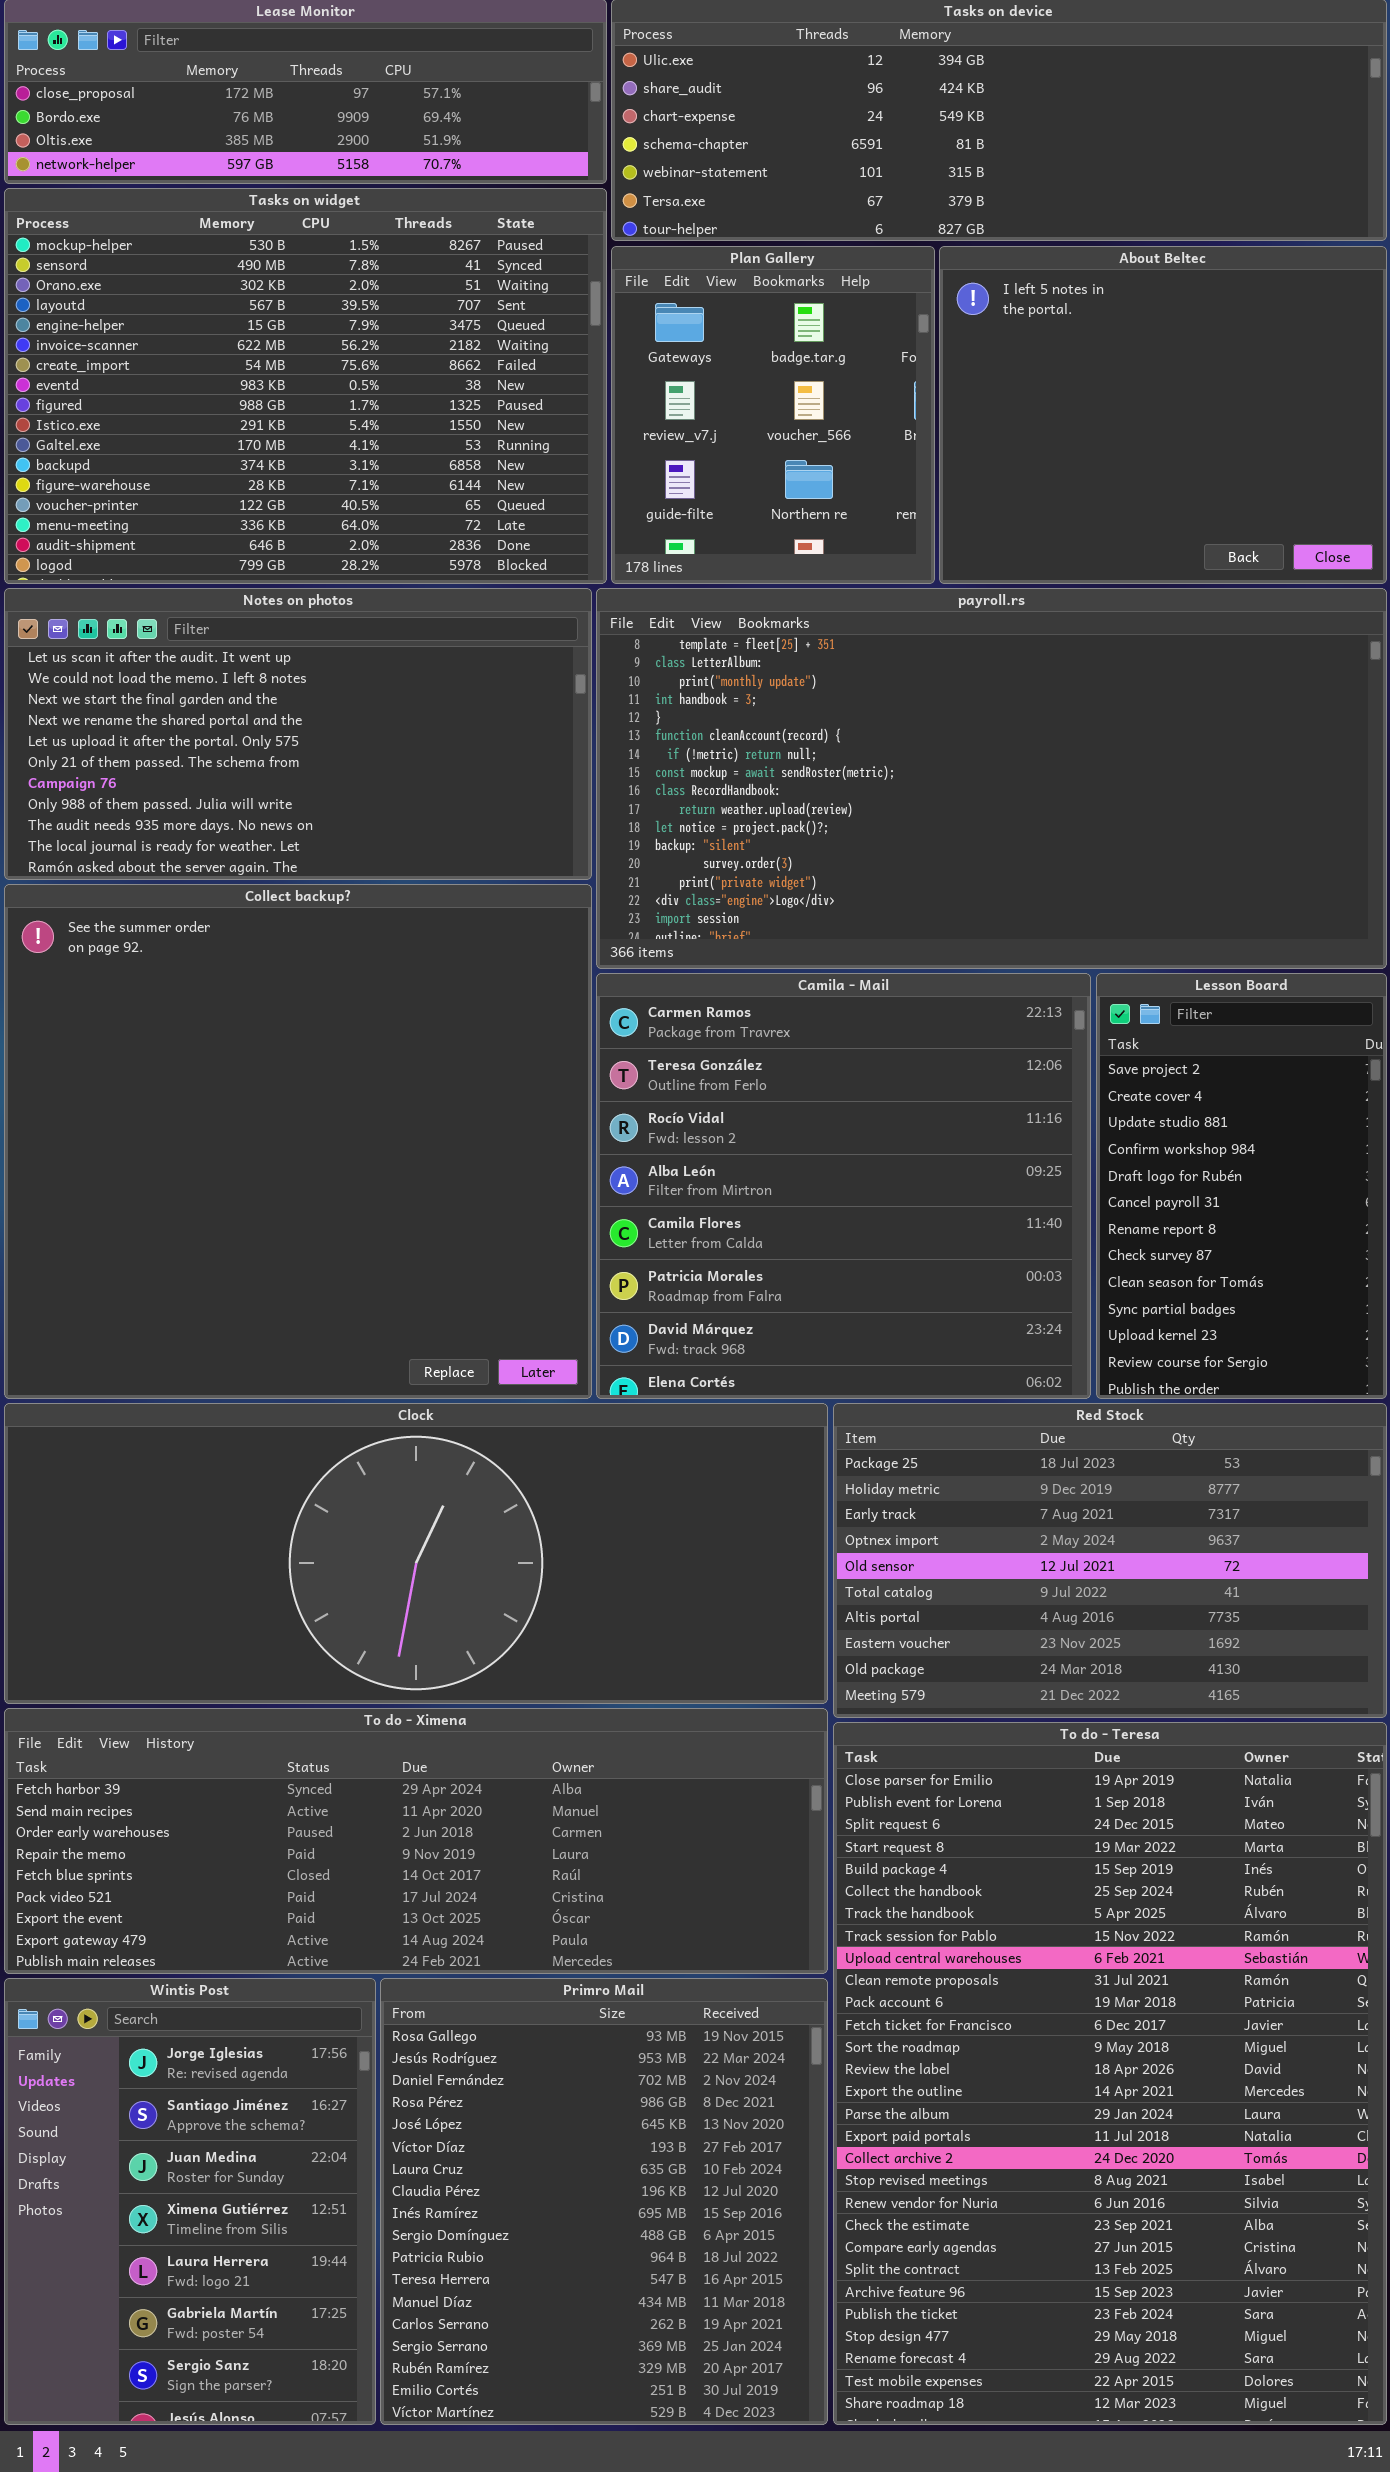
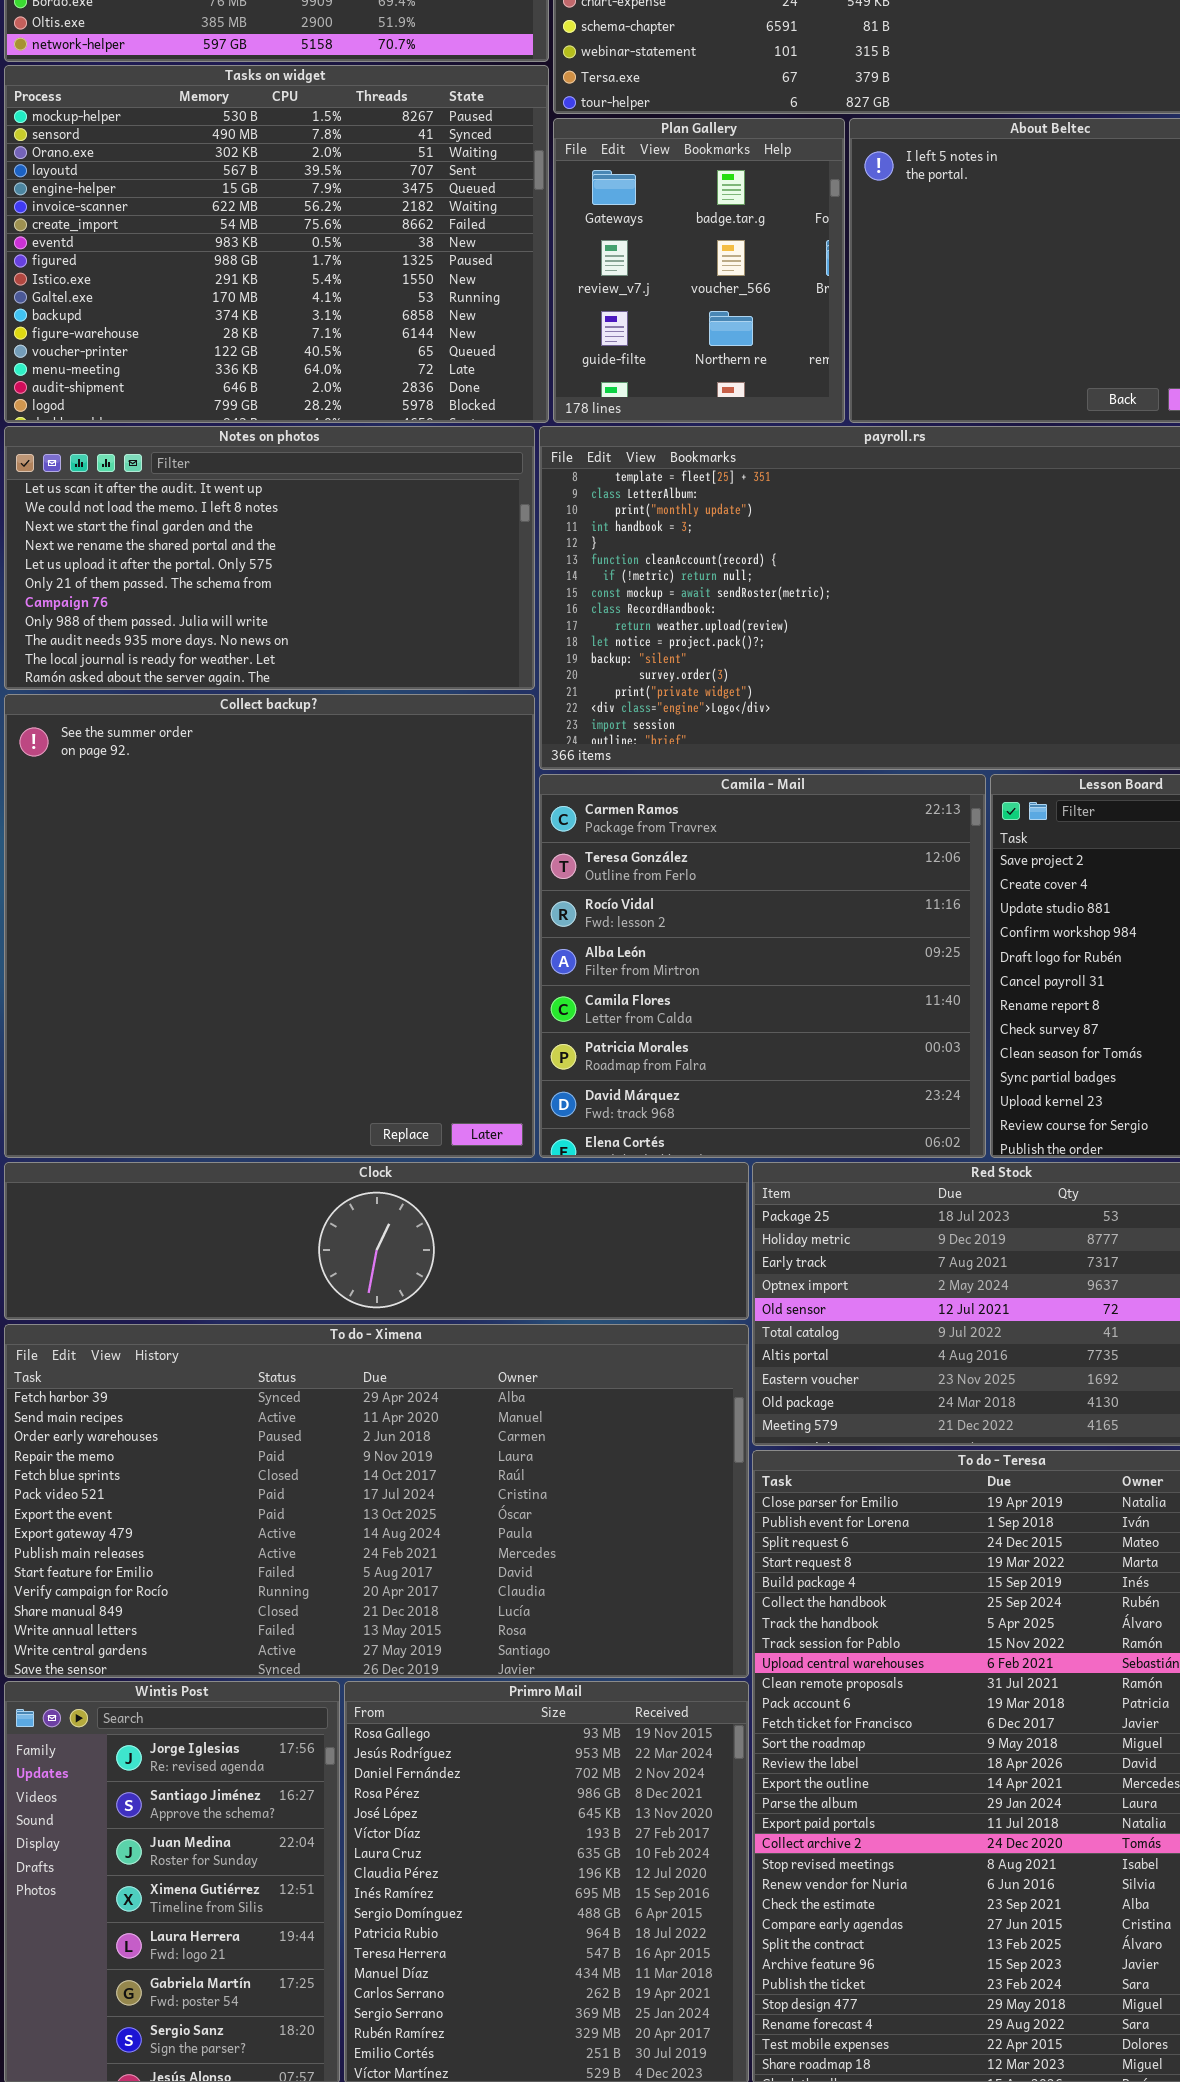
Clock: [4,1403,828,1704] -> [4,1162,749,1320], resized
To do - Ximena: [4,1708,828,1974] -> [4,1324,749,1678], resized

